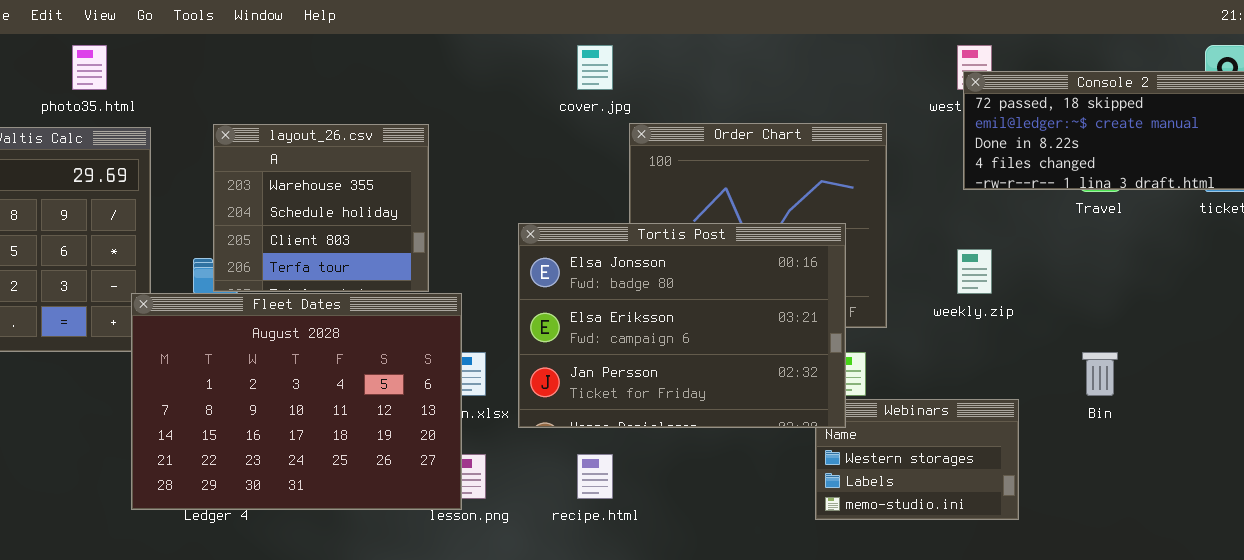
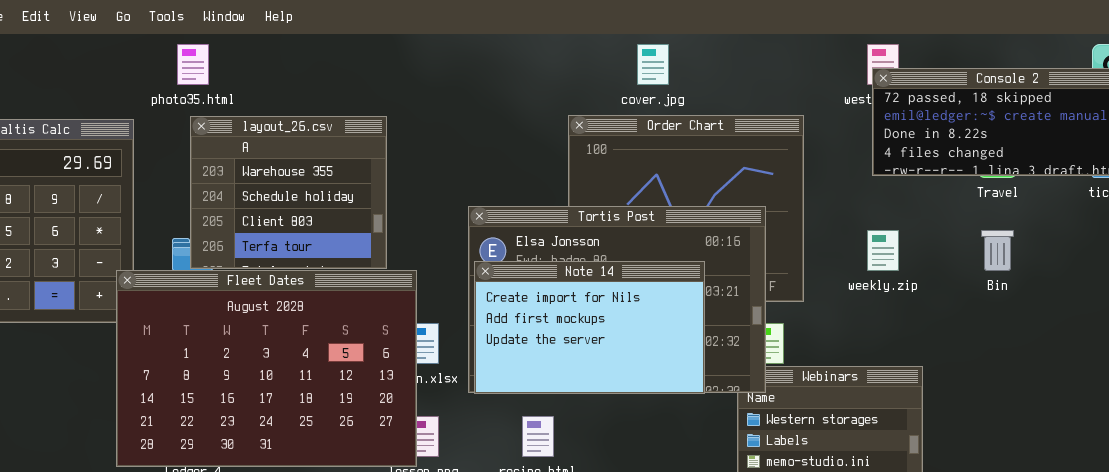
photo35.html: [72,45,107,90] -> [177,44,209,85], moved
cover.jpg: [577,45,613,90] -> [637,44,669,85], moved
Note 14: none -> [474,261,705,394], opened
Bin: [1082,352,1118,396] -> [981,230,1014,271], moved

